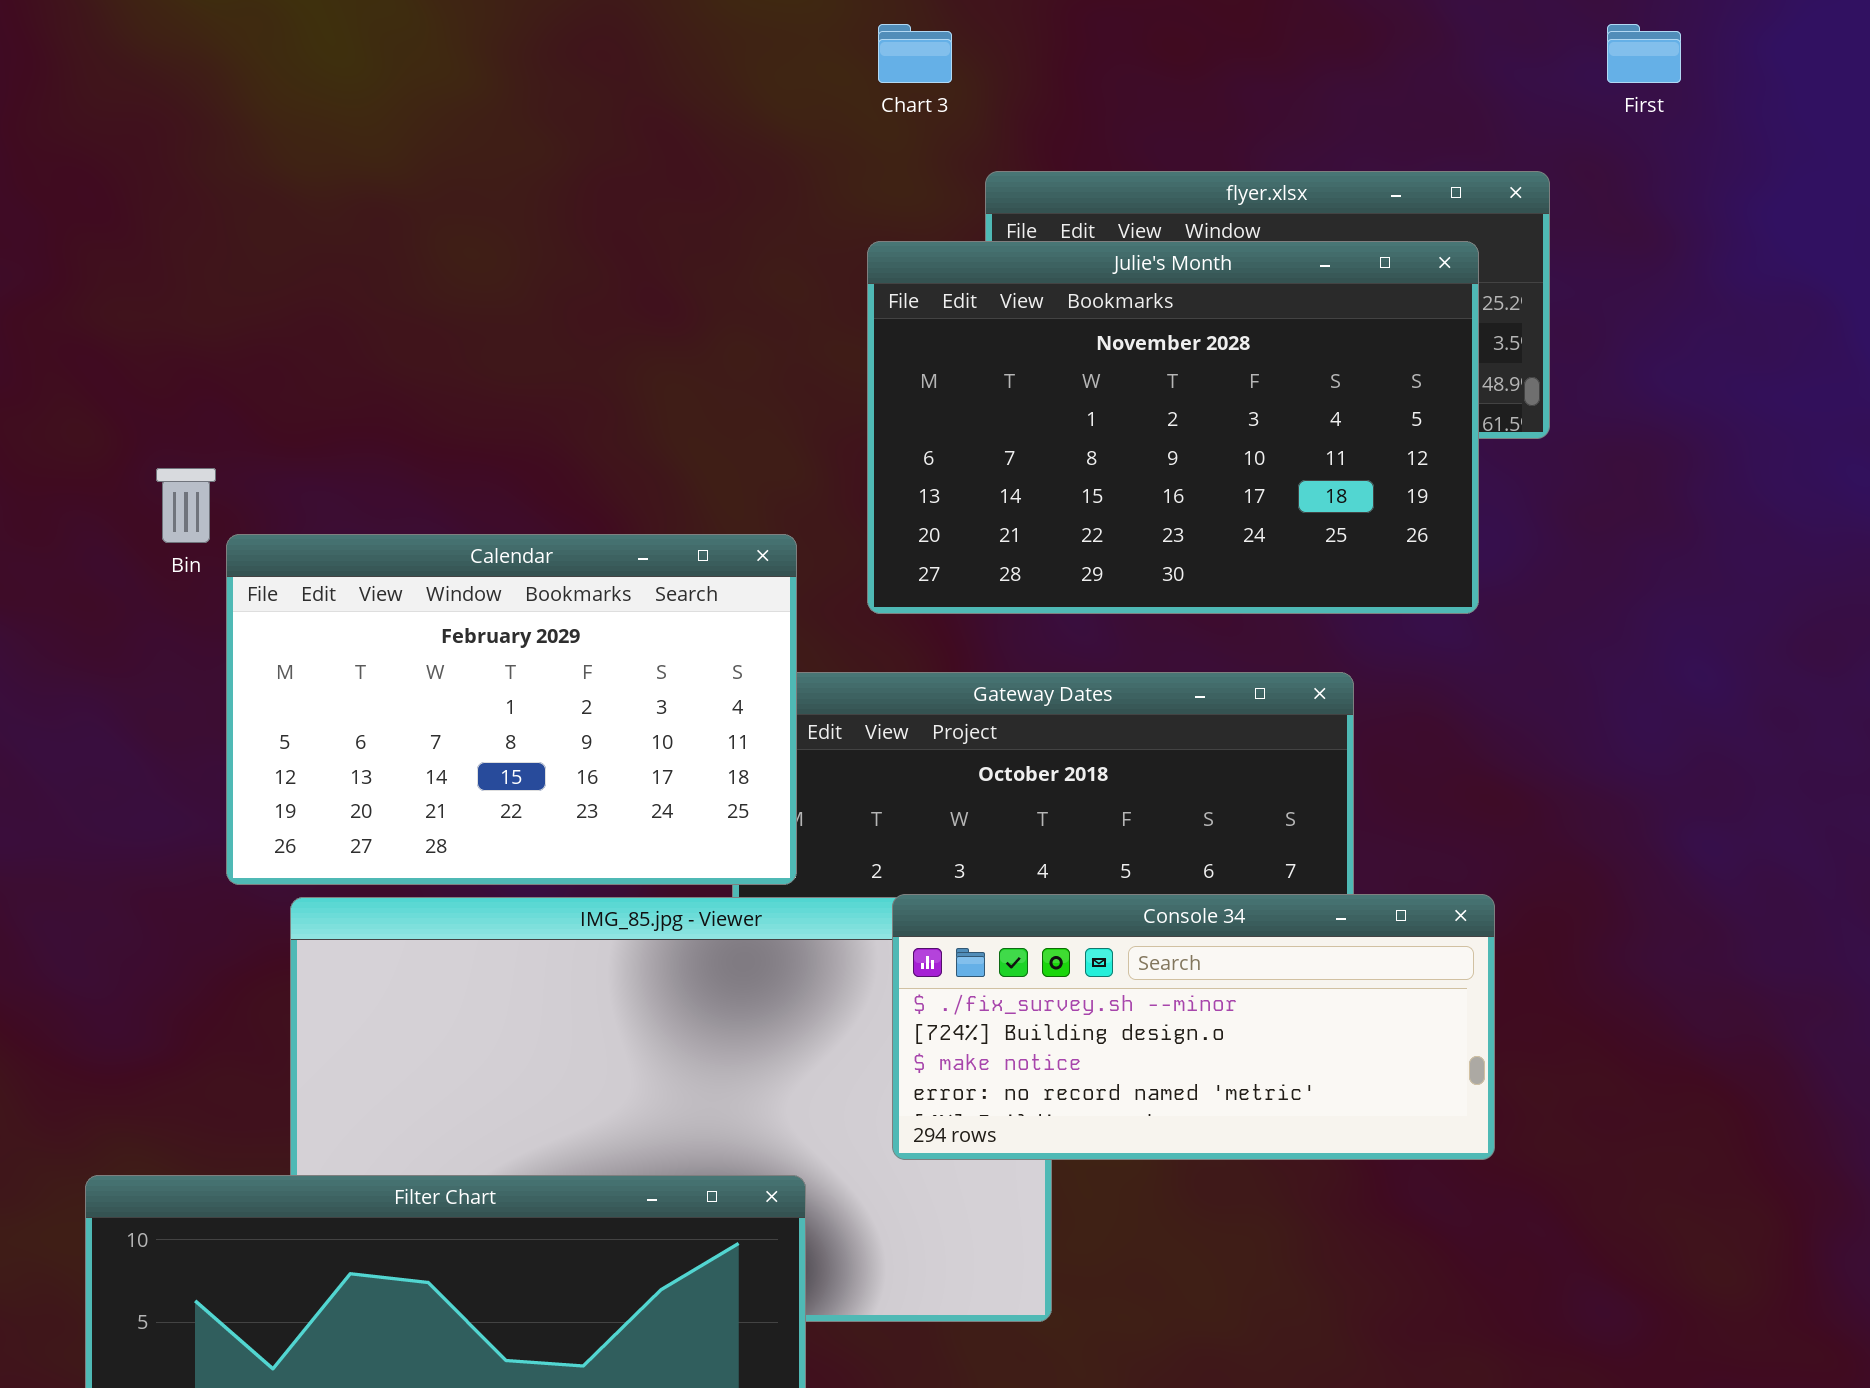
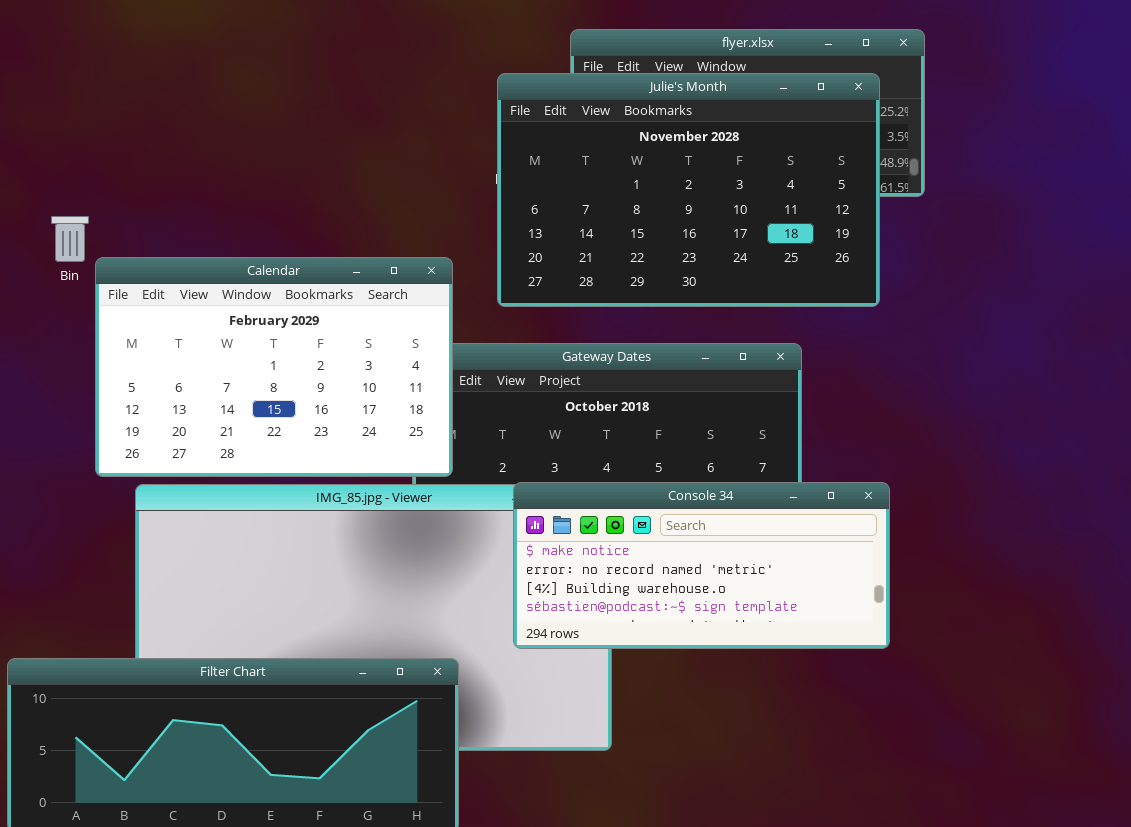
Console 34: [892,894,1495,1160] -> [513,482,890,649], scrolled down 2 rows

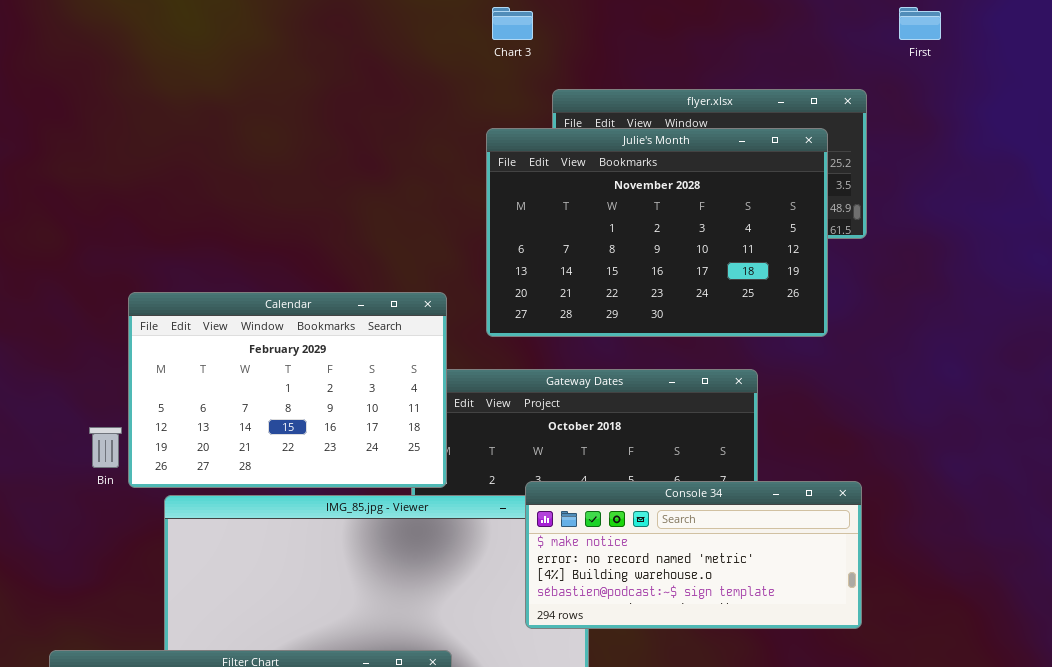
Bin: [51,216,89,262] -> [89,427,122,468], moved
Console 34: [513,482,890,649] -> [525,481,862,629], moved

